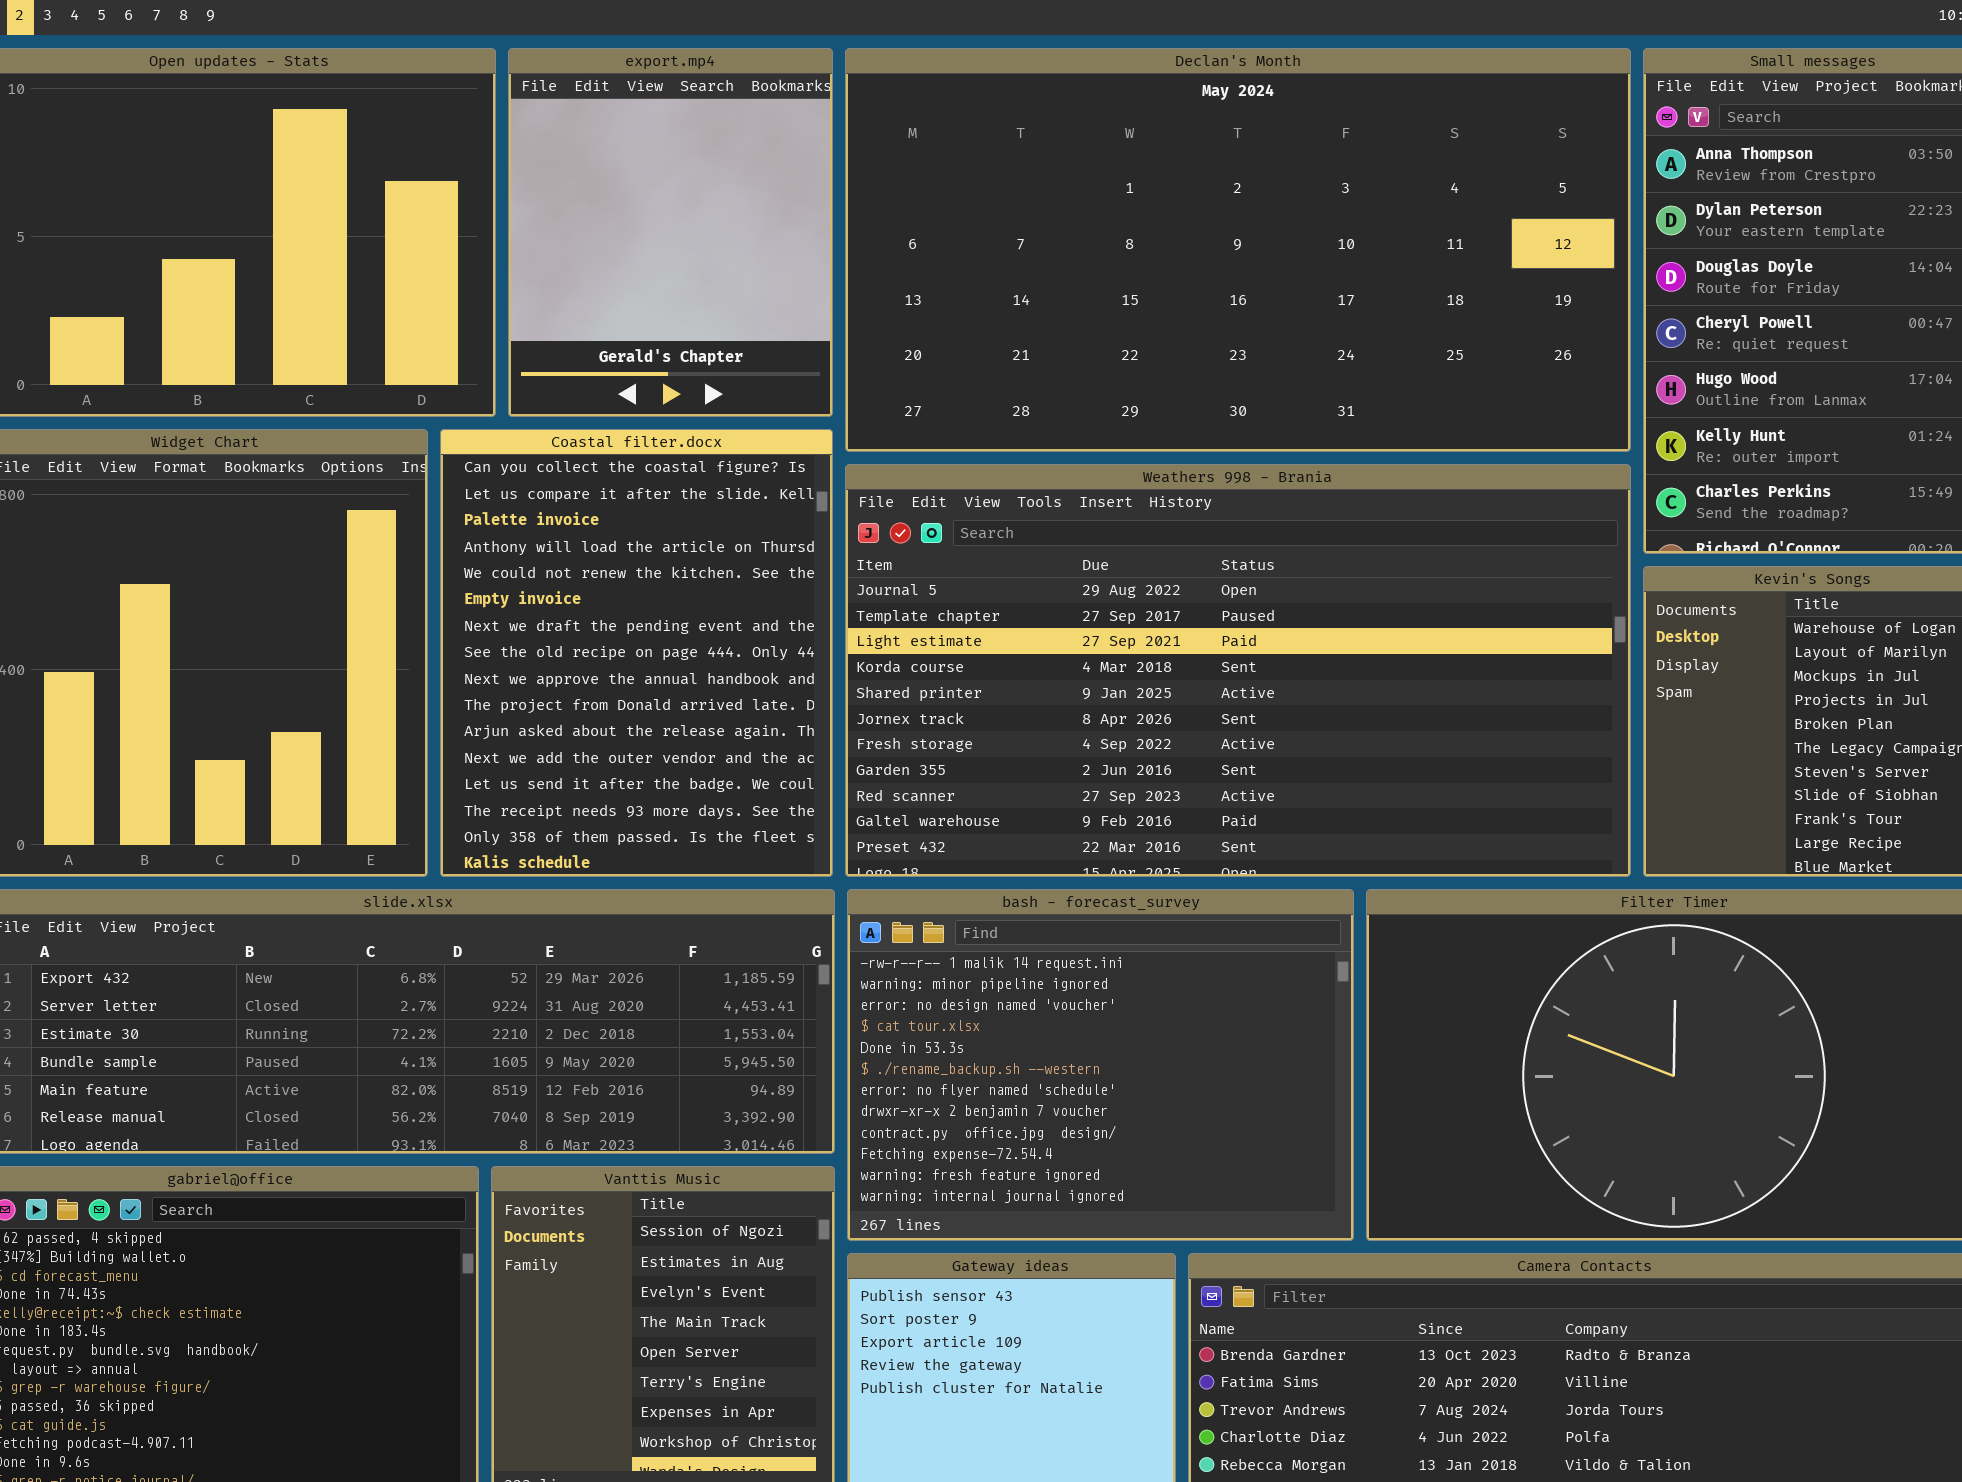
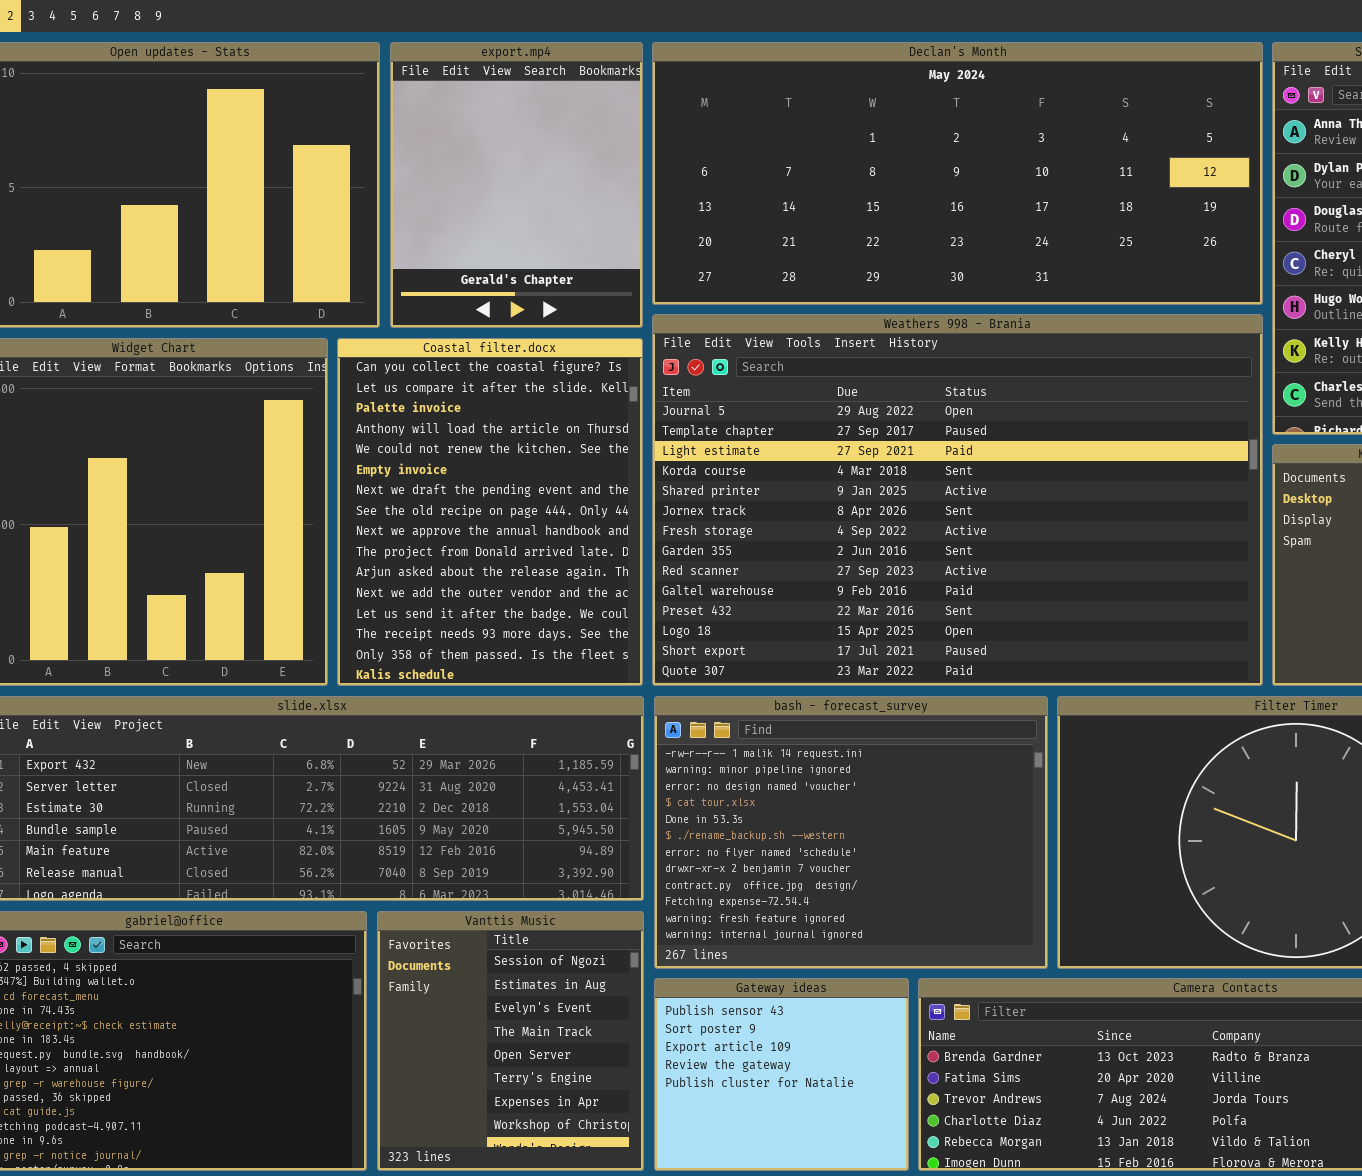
Declan's Month: [845,48,1631,452] -> [652,42,1263,305], resized
Weathers 998 - Brania: [845,464,1631,877] -> [652,314,1263,686], resized

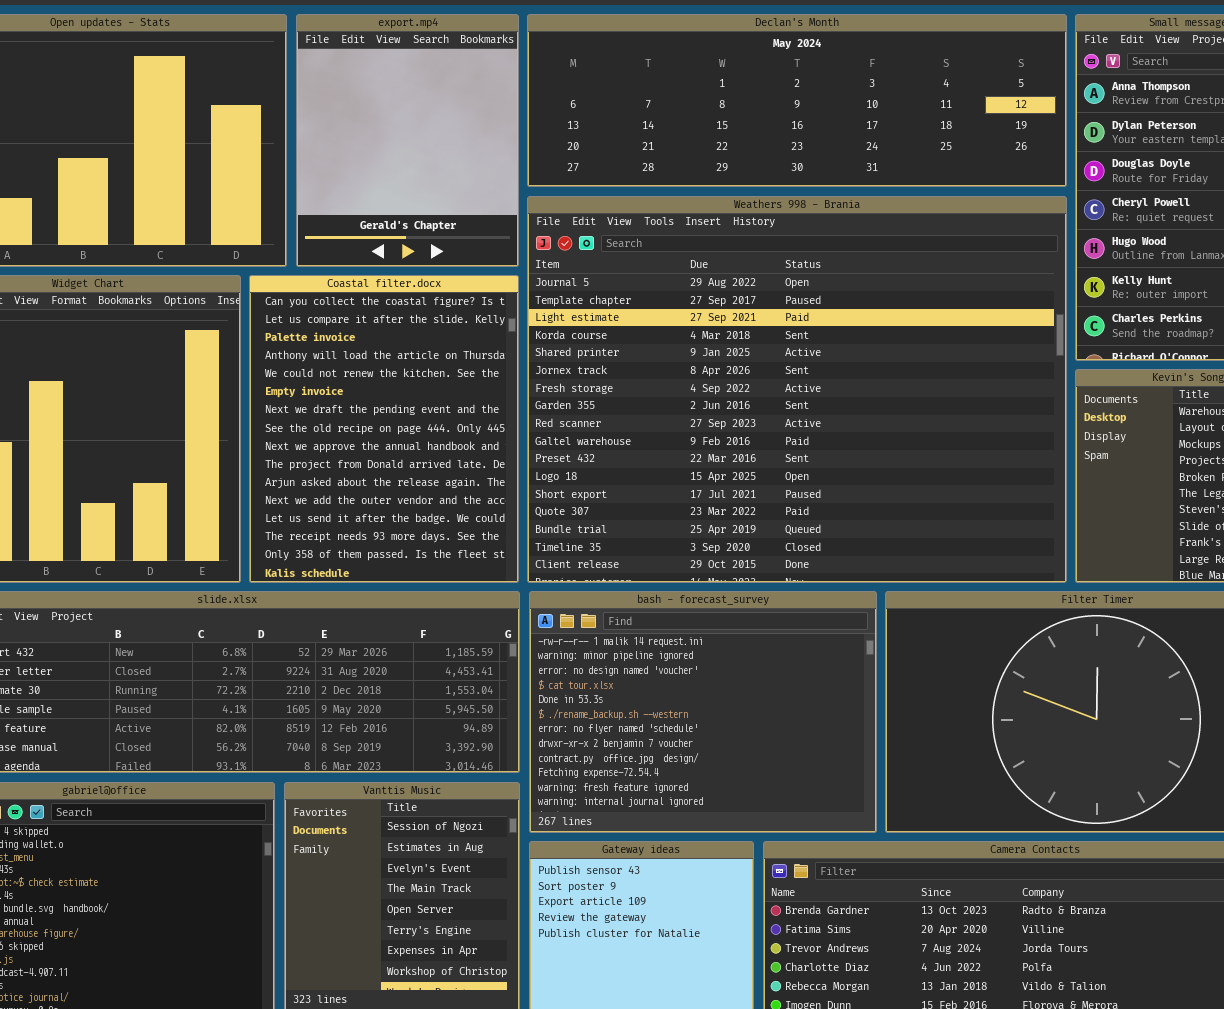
Declan's Month: [652,42,1263,305] -> [527,14,1067,187], resized
Weathers 998 - Brania: [652,314,1263,686] -> [527,196,1067,583], resized

